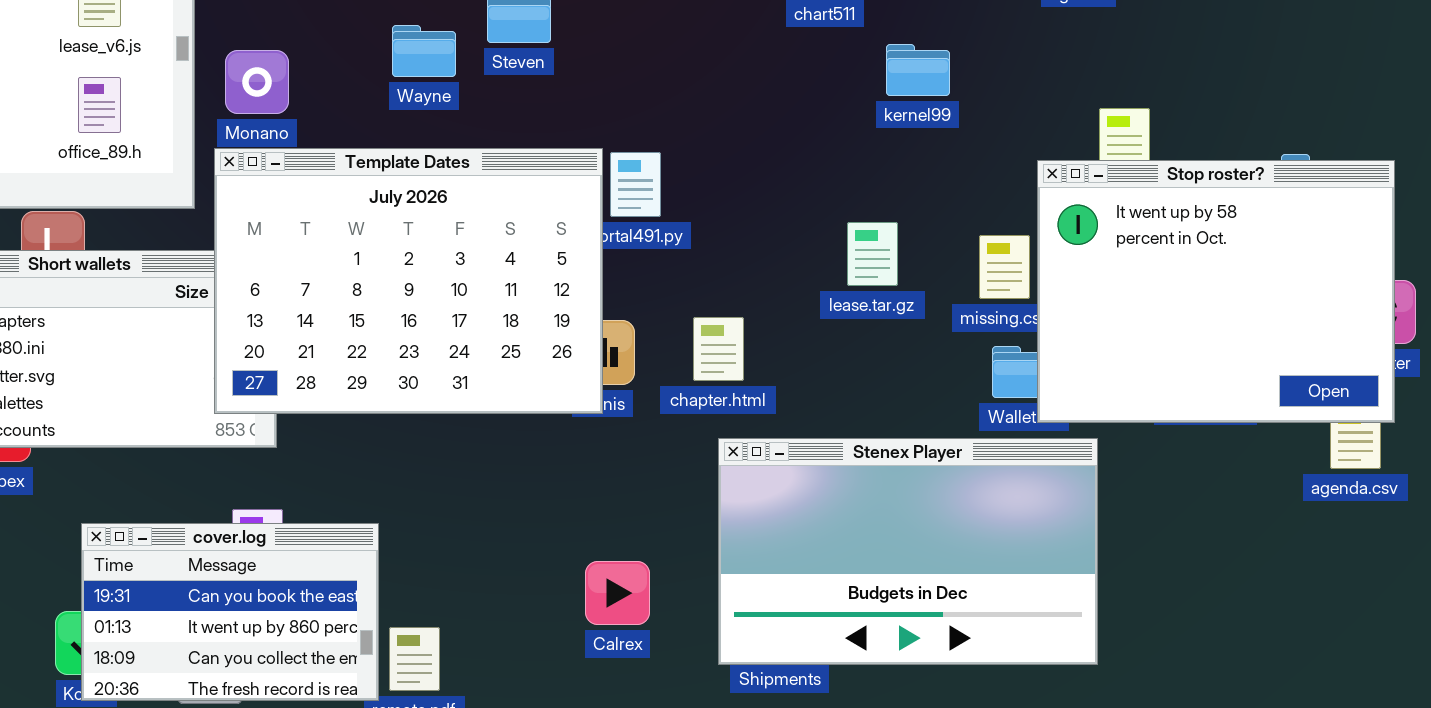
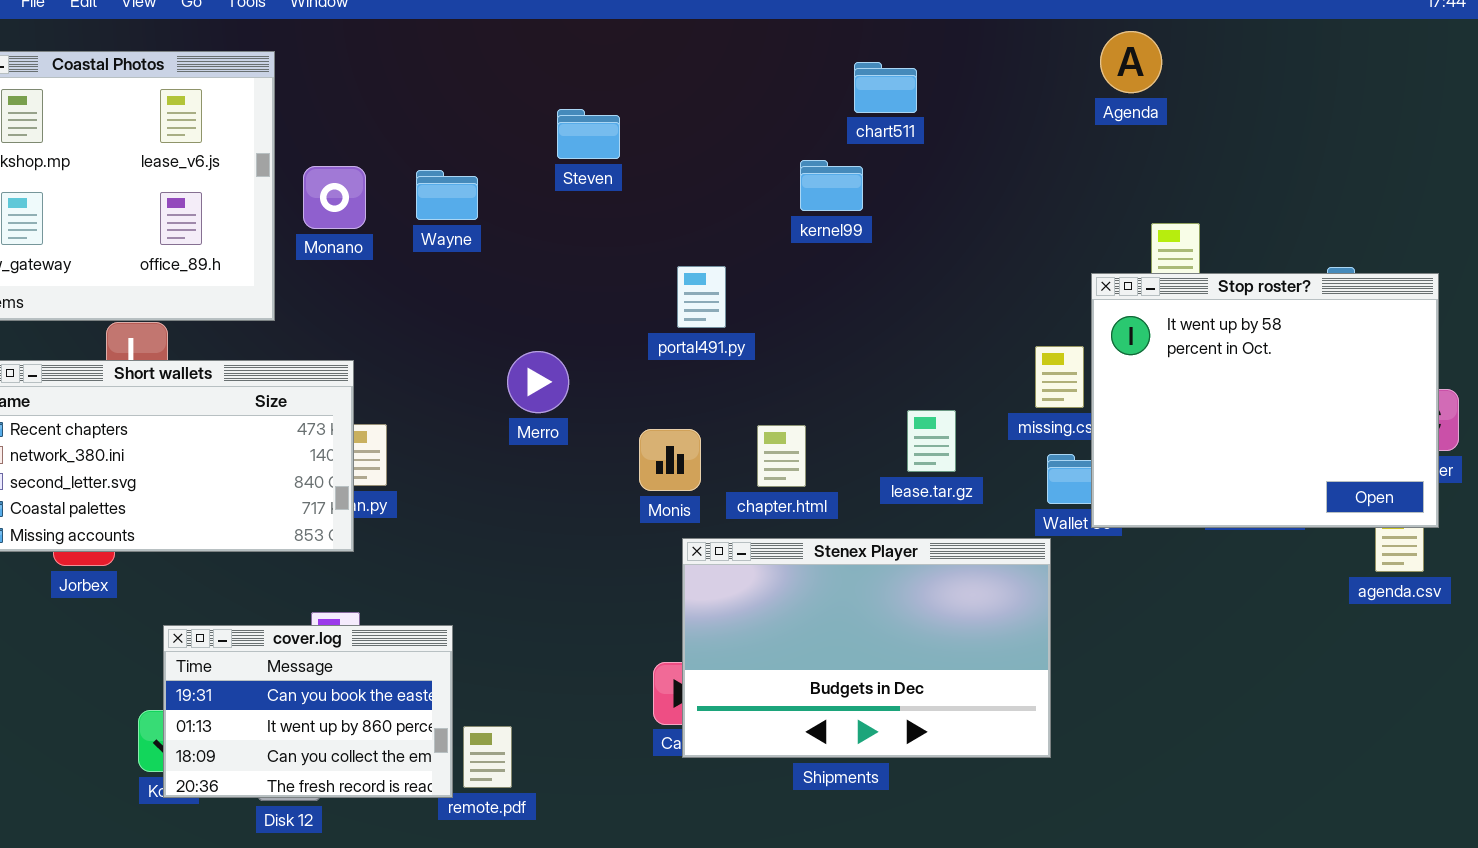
Wayne: [392,25,456,77] -> [416,170,478,220], moved
kernel99: [886,44,950,96] -> [800,160,863,211], moved
Template Dates: [214,148,603,414] -> none, closed
lease.tar.gz: [847,222,898,286] -> [907,410,956,472], moved
Stenex Player: [718,438,1098,665] -> [682,538,1051,758], moved

